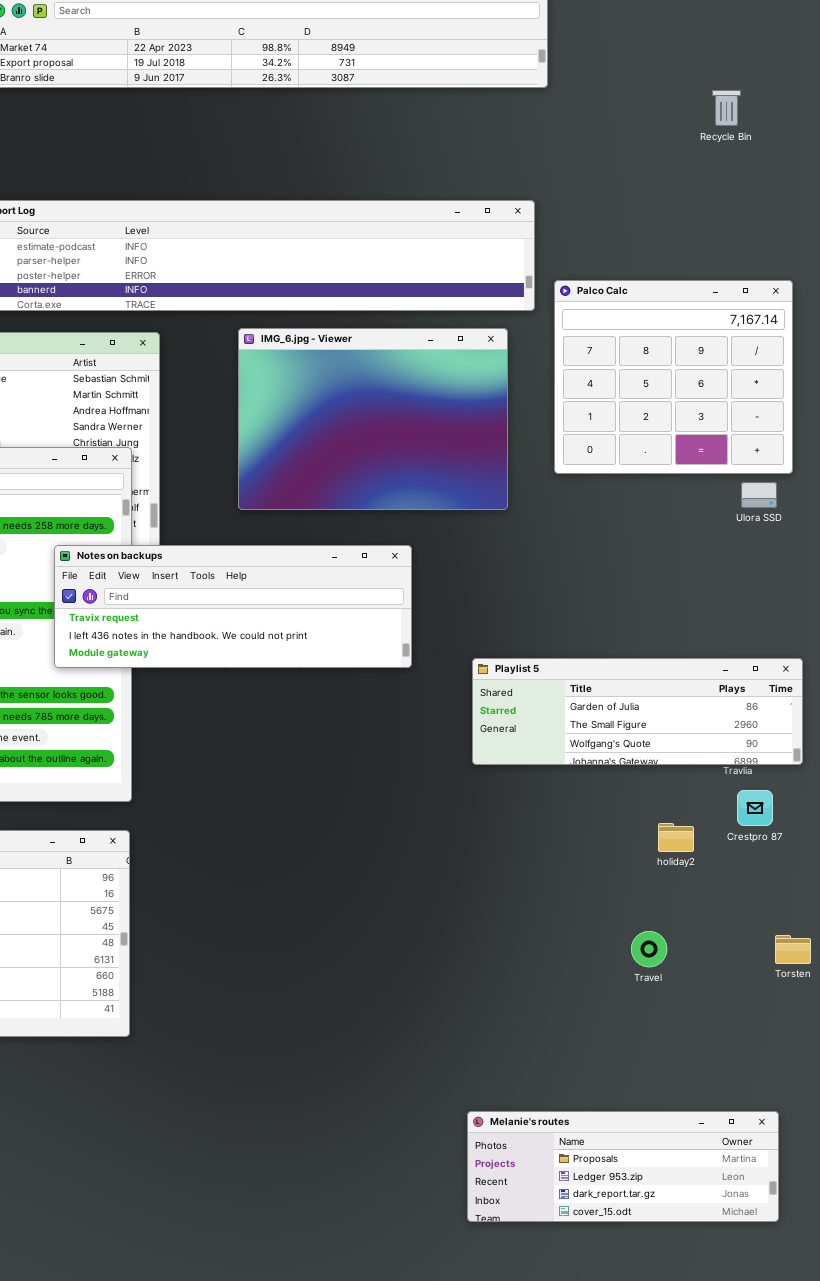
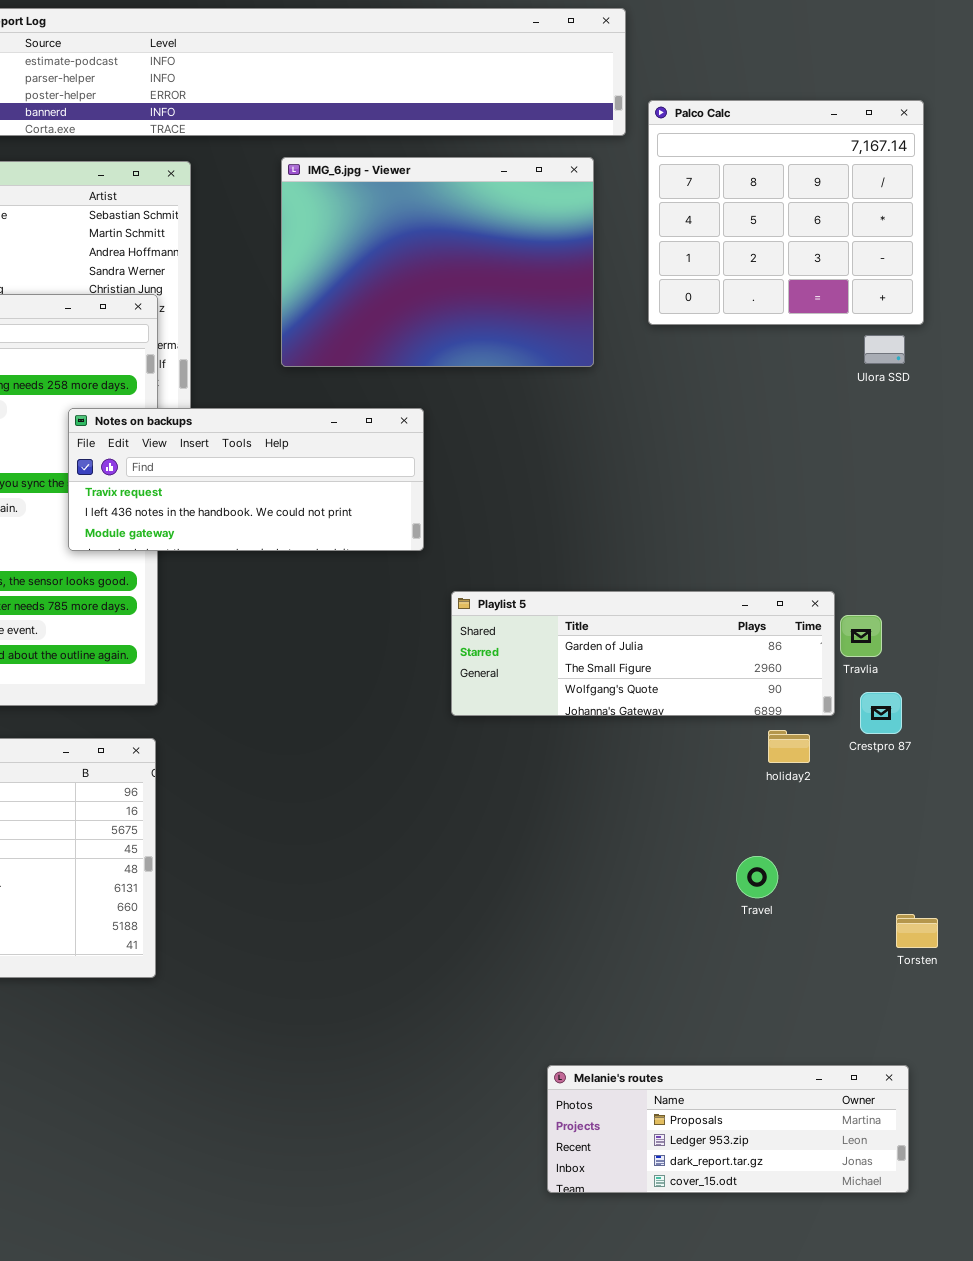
Notes on backups: [54,545,412,668] -> [68,408,424,551], resized
Playlist 5: [472,658,803,765] -> [451,591,835,716], moved
Torsten: [775,935,811,964] -> [896,914,938,948], moved

